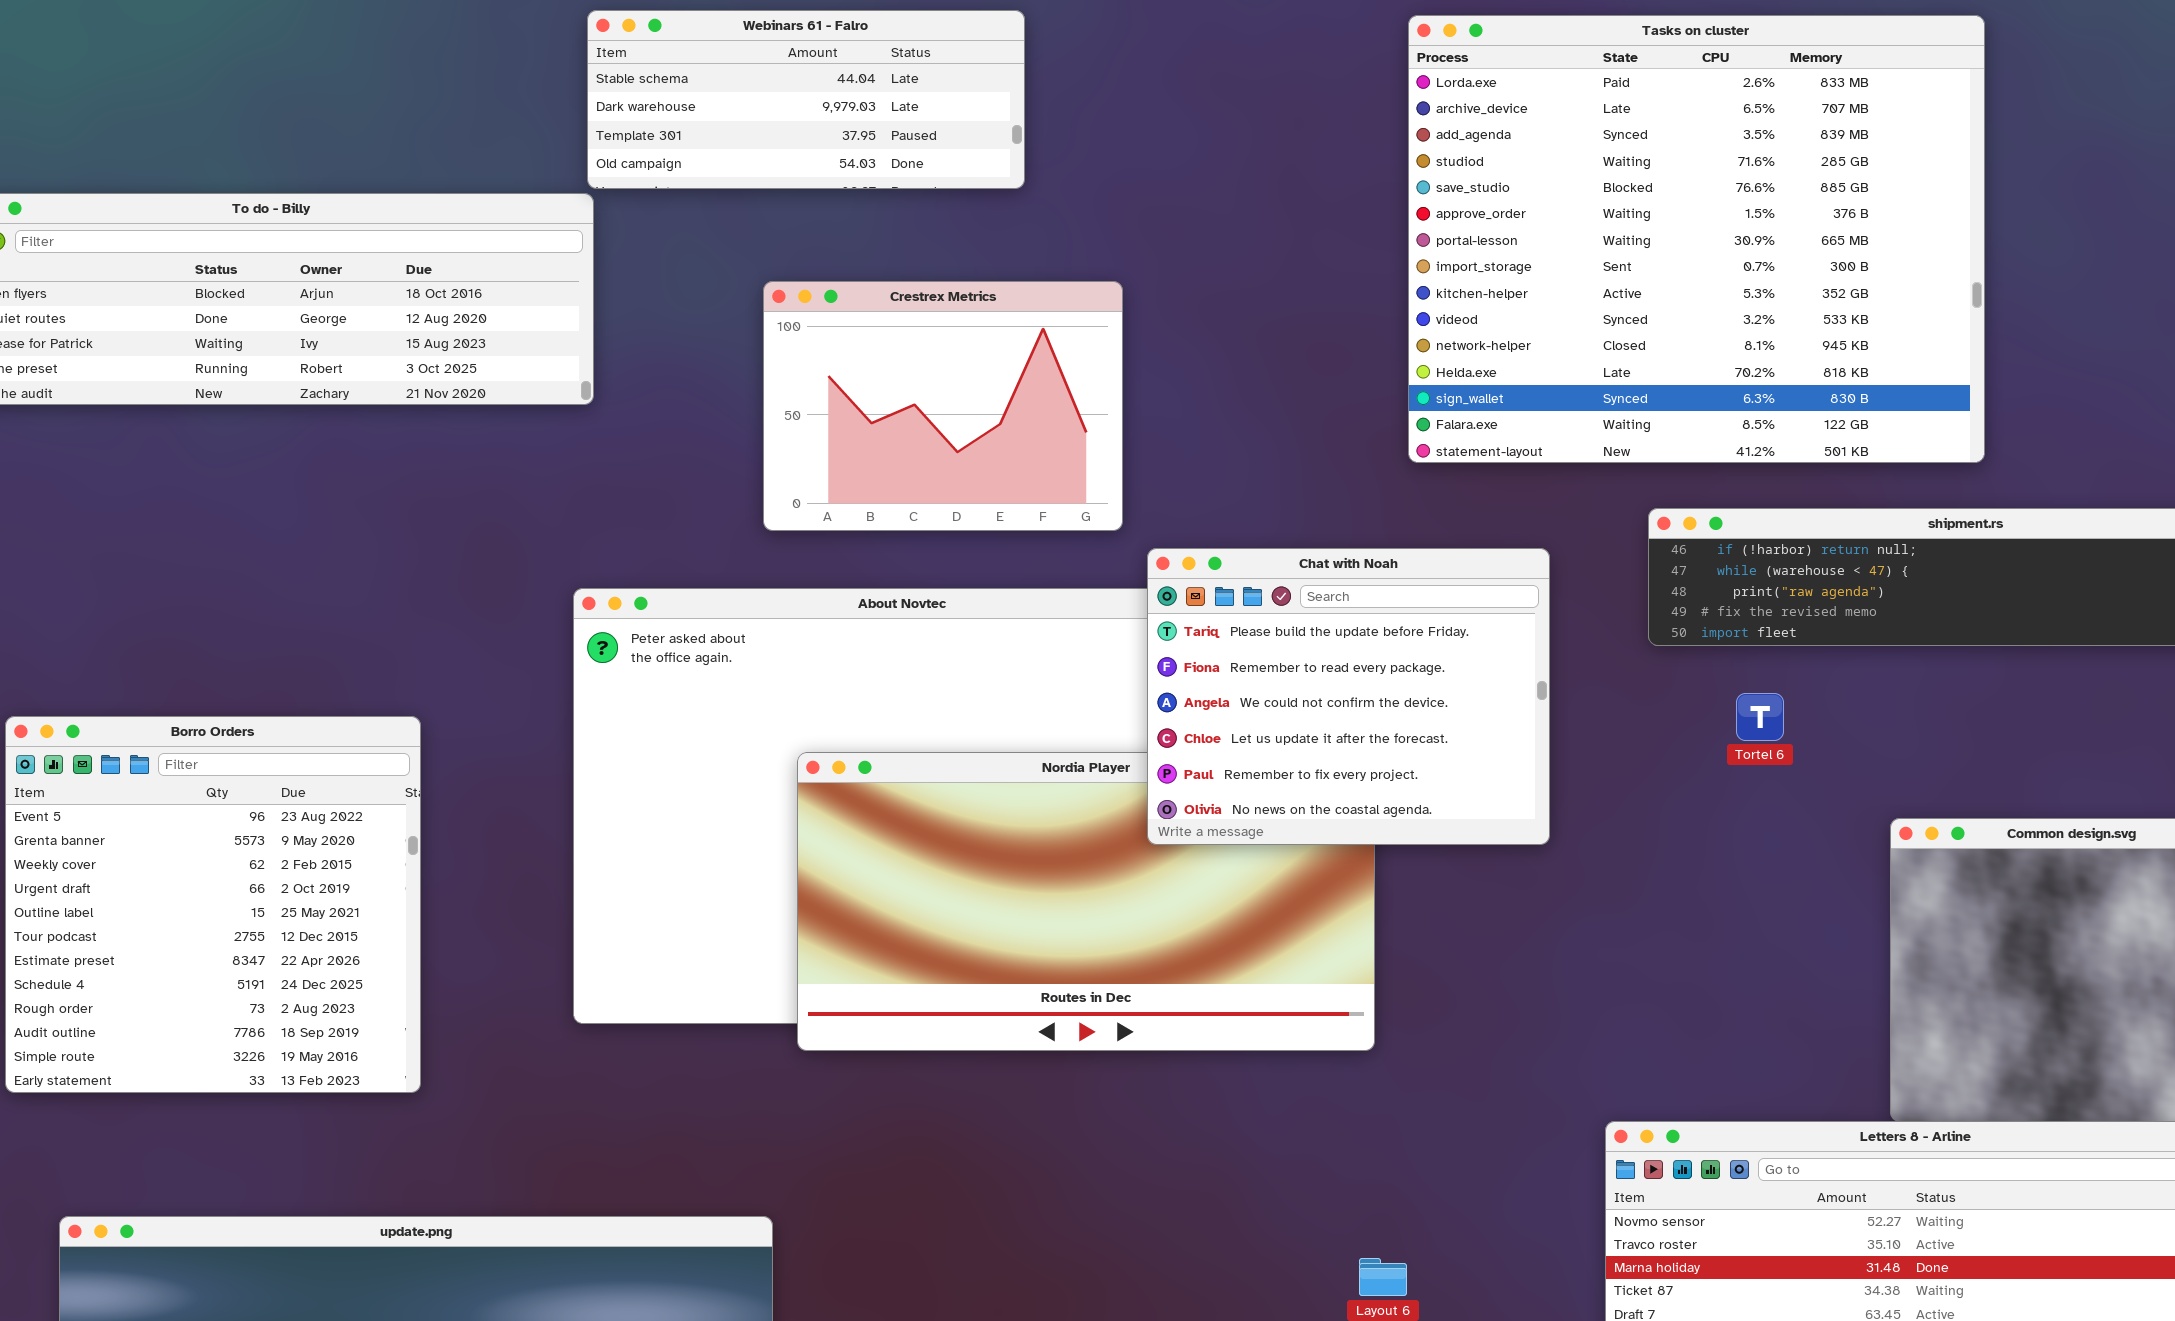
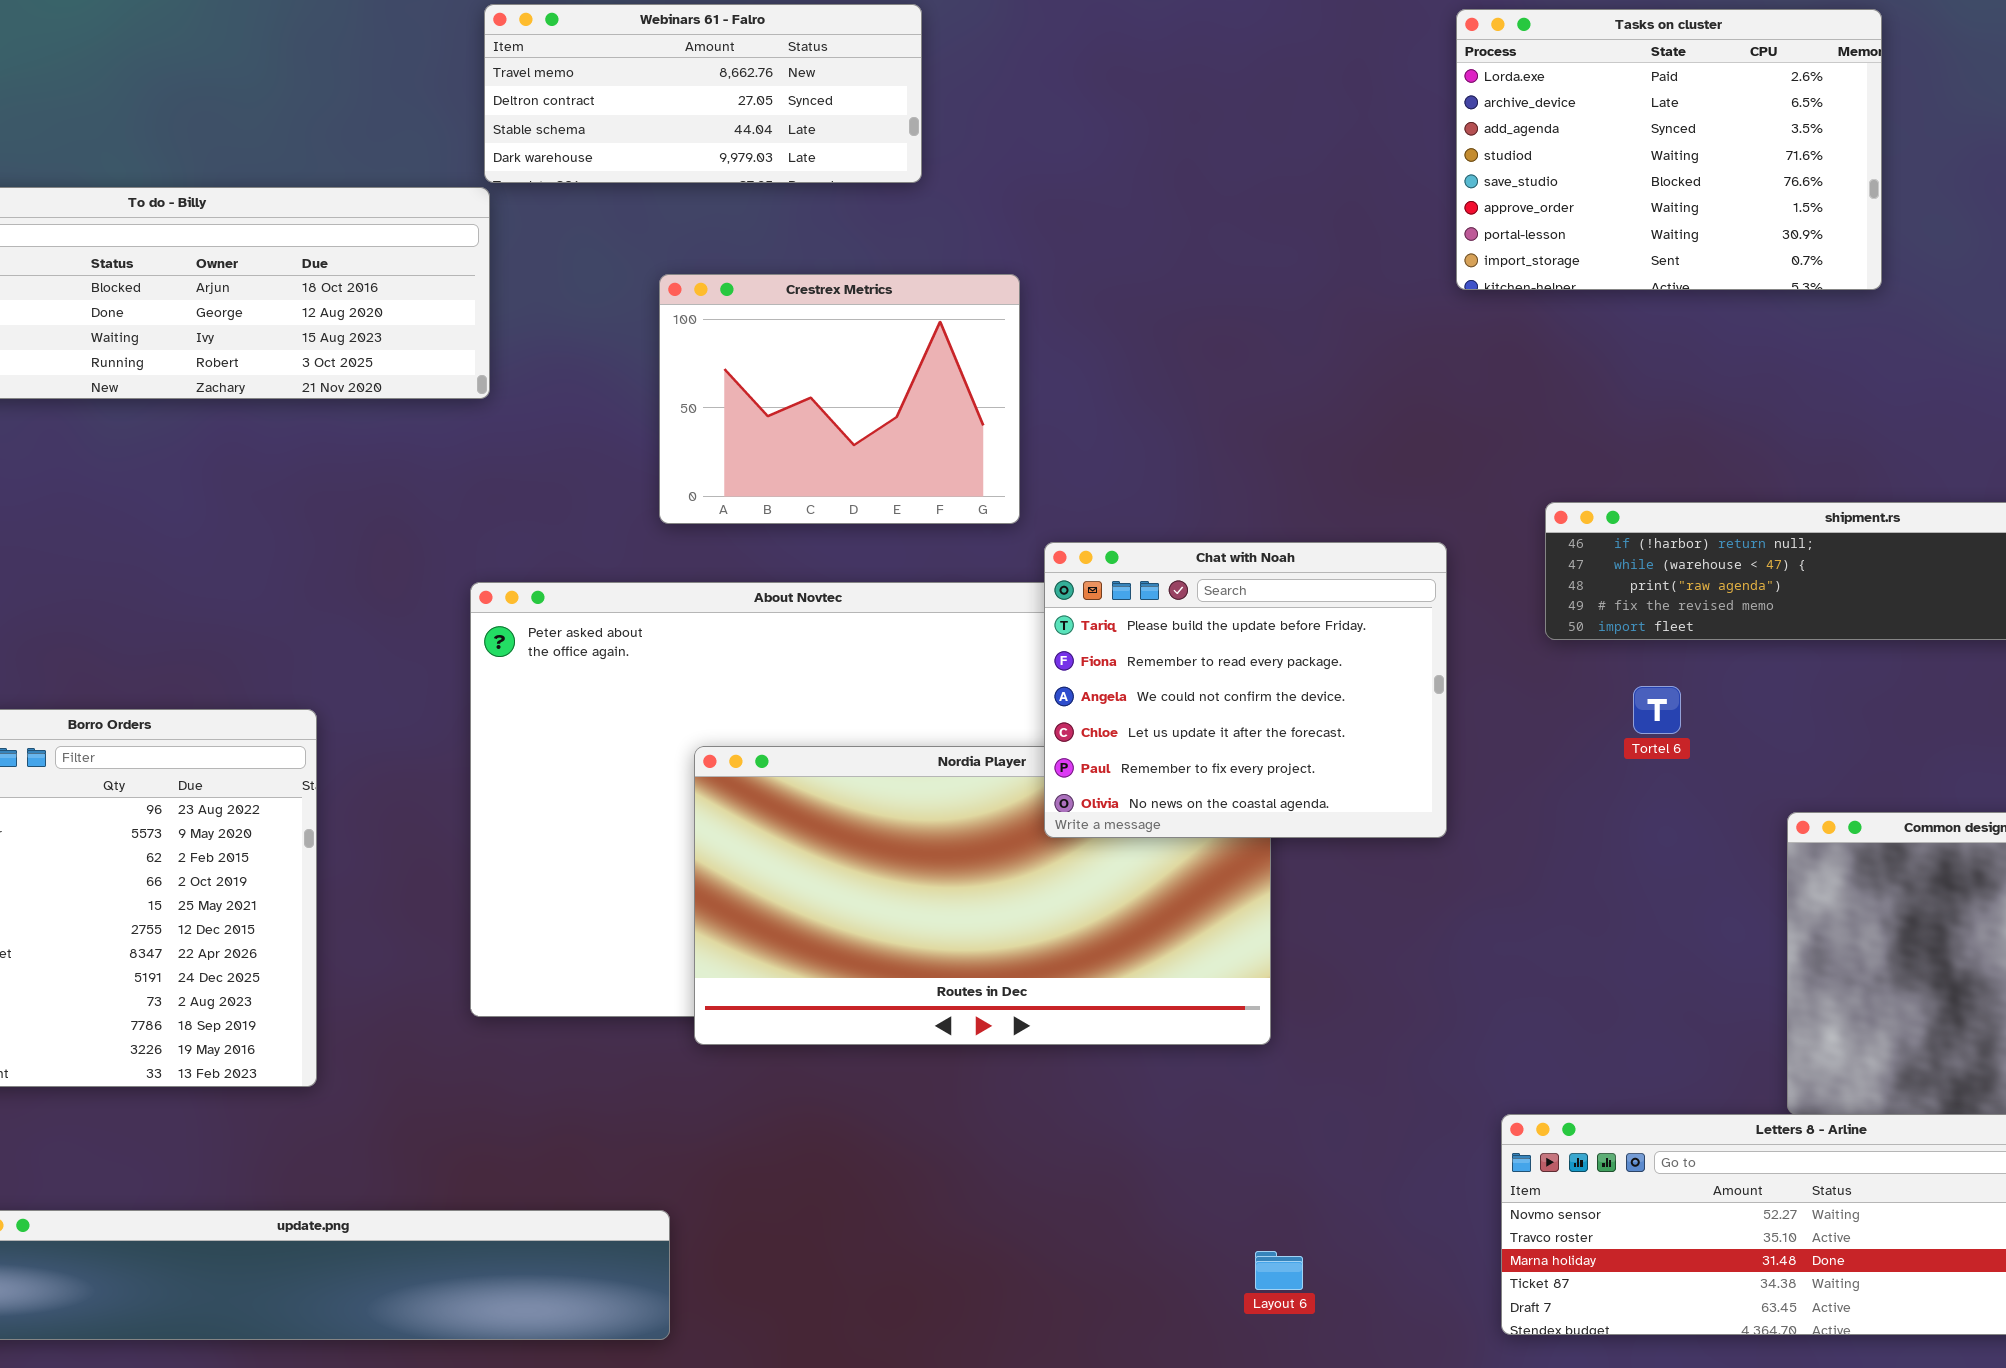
Webinars 61 - Falro: [587,10,1025,189] -> [484,4,922,183], scrolled up 2 rows
Tasks on cluster: [1408,15,1985,463] -> [1456,9,1882,290], resized

